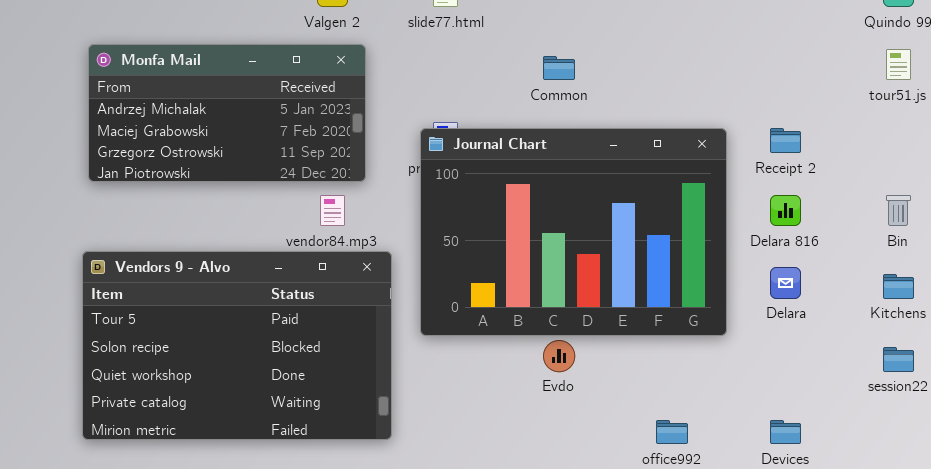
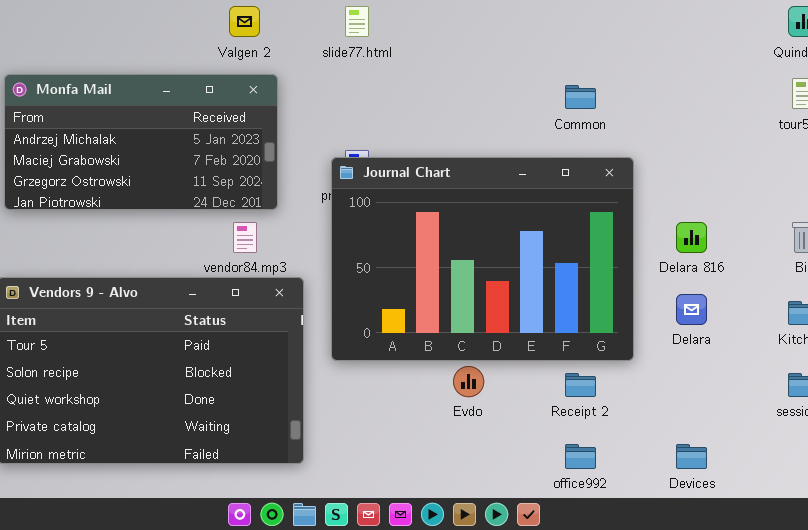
Common: [543,56,575,80] -> [565,85,596,109], moved
Receipt 2: [770,128,801,153] -> [565,373,596,397], moved

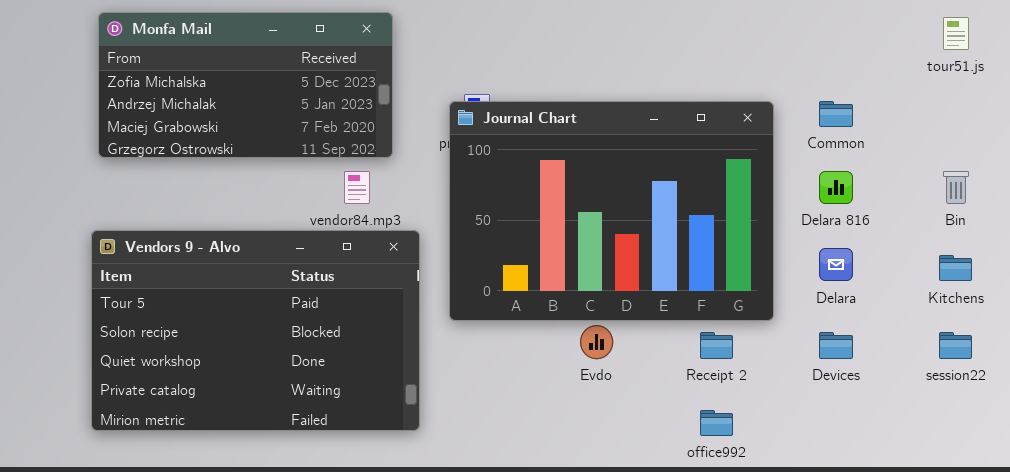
Monfa Mail: [4,74,278,210] -> [98,12,393,158], scrolled up 1 row
Common: [565,85,596,109] -> [819,101,853,127], moved
Devices: [676,444,707,469] -> [819,332,853,359], moved

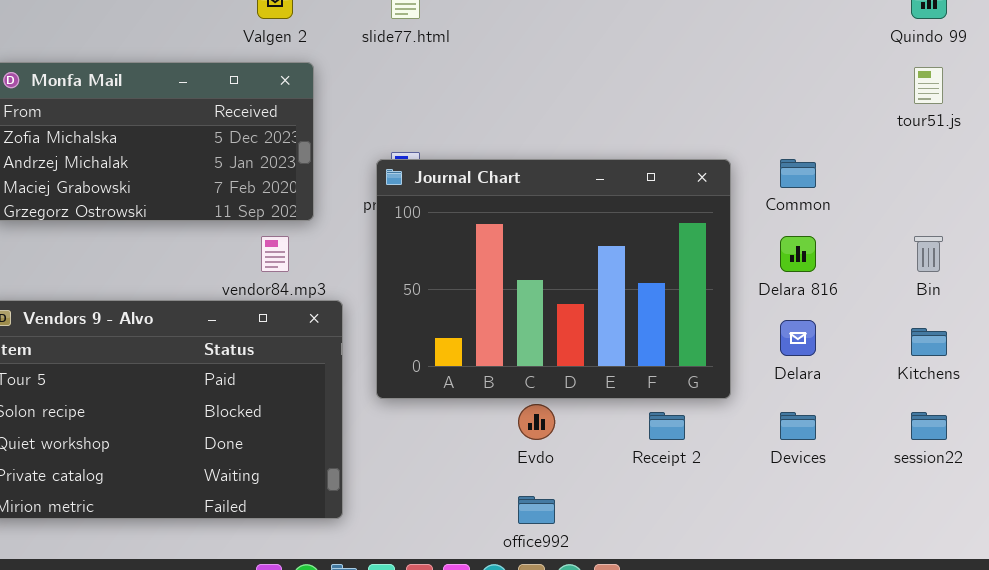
office992: [700,410,733,436] -> [518,496,555,524], moved

